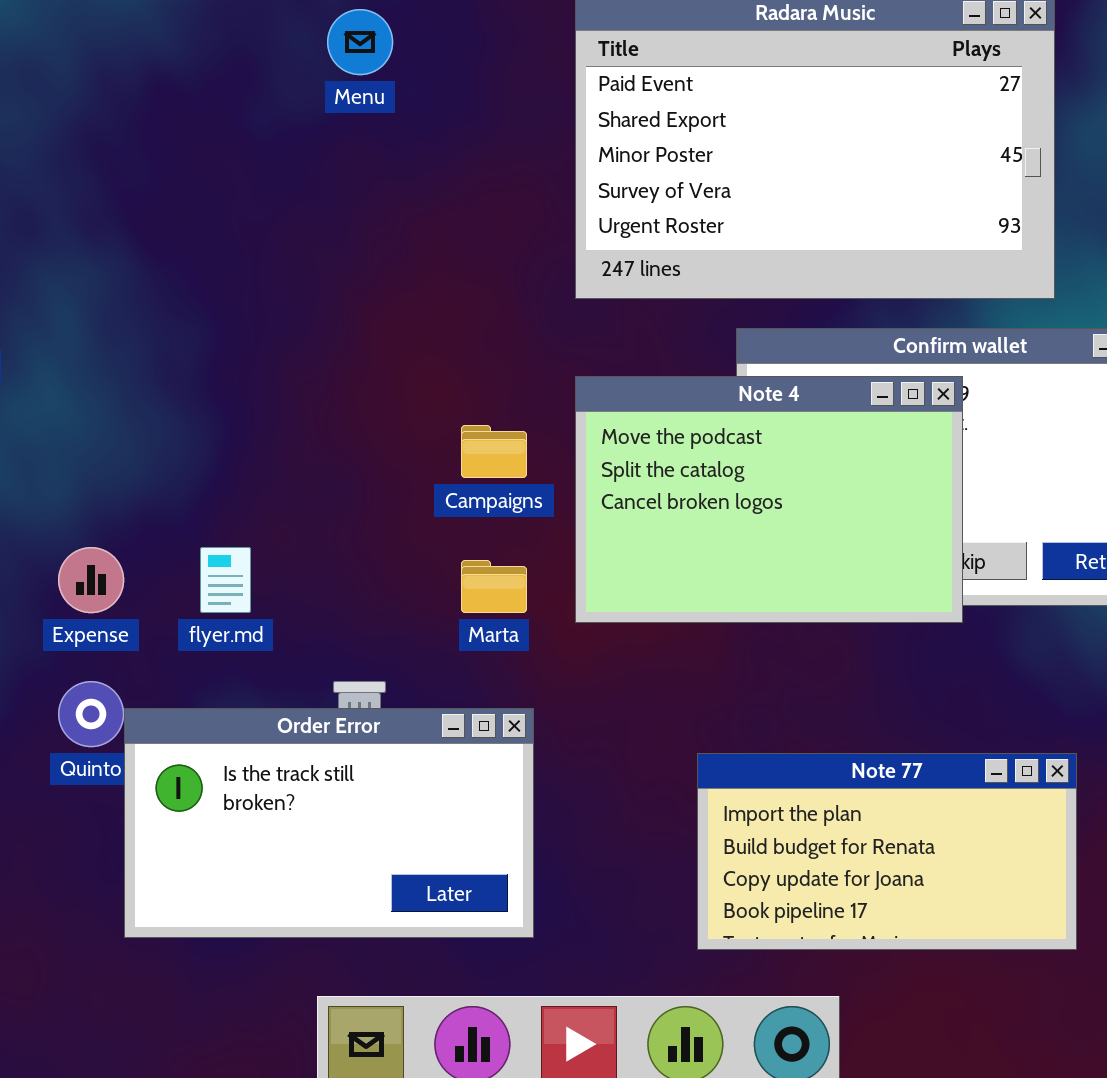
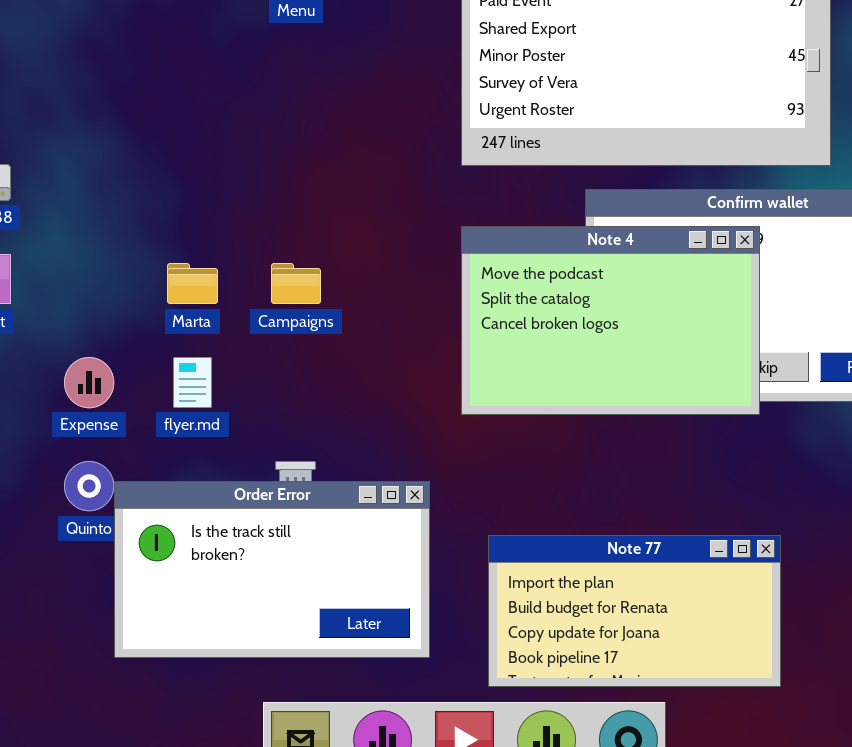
Campaigns: [461,425,527,478] -> [271,263,321,304], moved
Marta: [461,560,527,613] -> [167,263,218,304], moved
Note 77: [697,753,1077,950] -> [488,535,781,687], moved

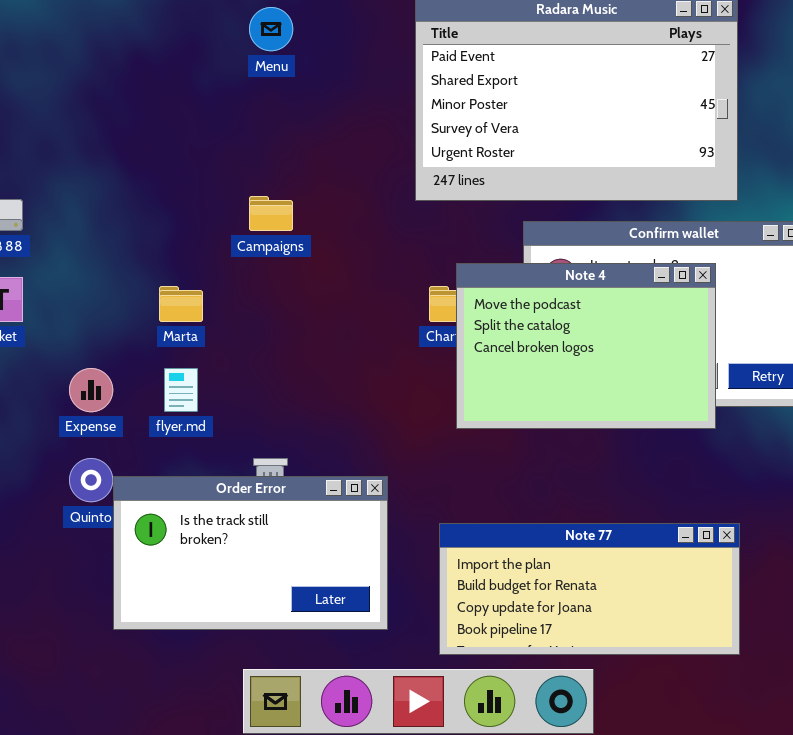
Note 4: [461,226,760,415] -> [456,263,716,429], moved
Campaigns: [271,263,321,304] -> [249,196,293,231], moved
Note 77: [488,535,781,687] -> [439,523,740,655], resized

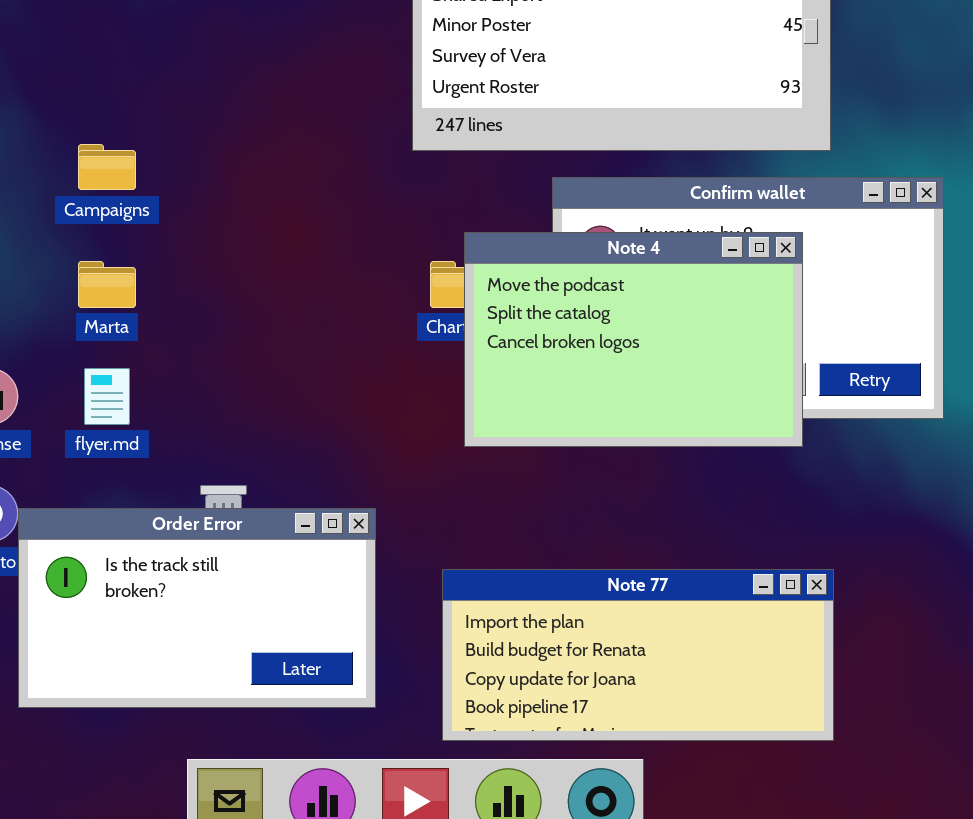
Campaigns: [249,196,293,231] -> [78,144,136,190], moved

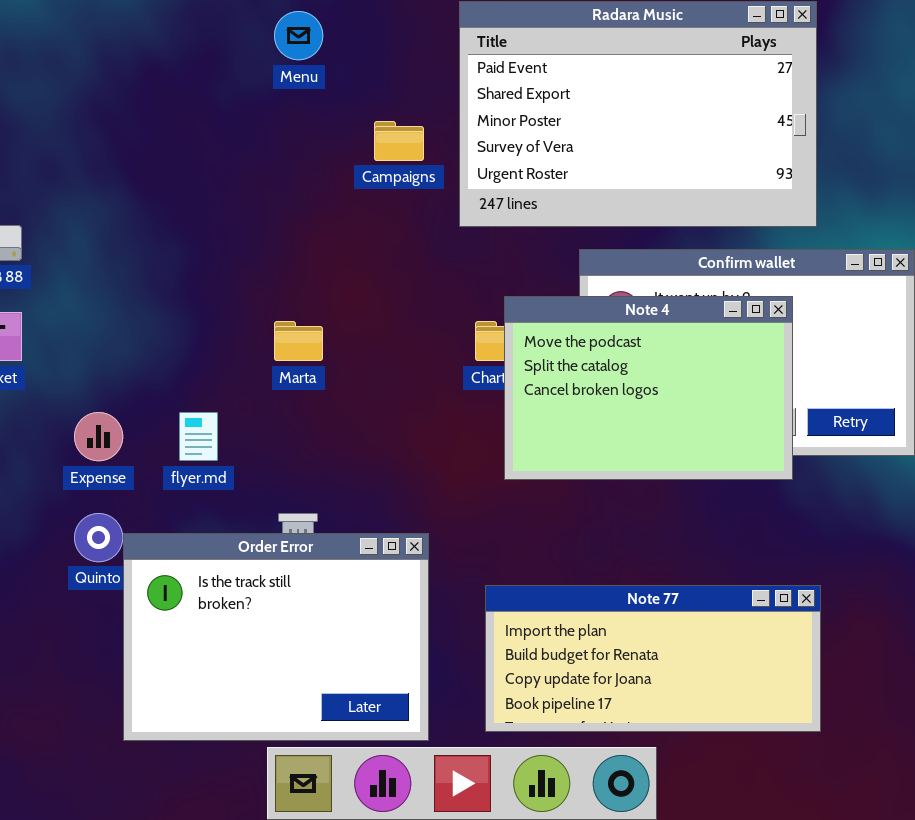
Campaigns: [78,144,136,190] -> [374,121,424,161], moved
Marta: [78,261,136,308] -> [274,321,323,361], moved
Order Error: [18,508,376,708] -> [123,533,429,741], resized

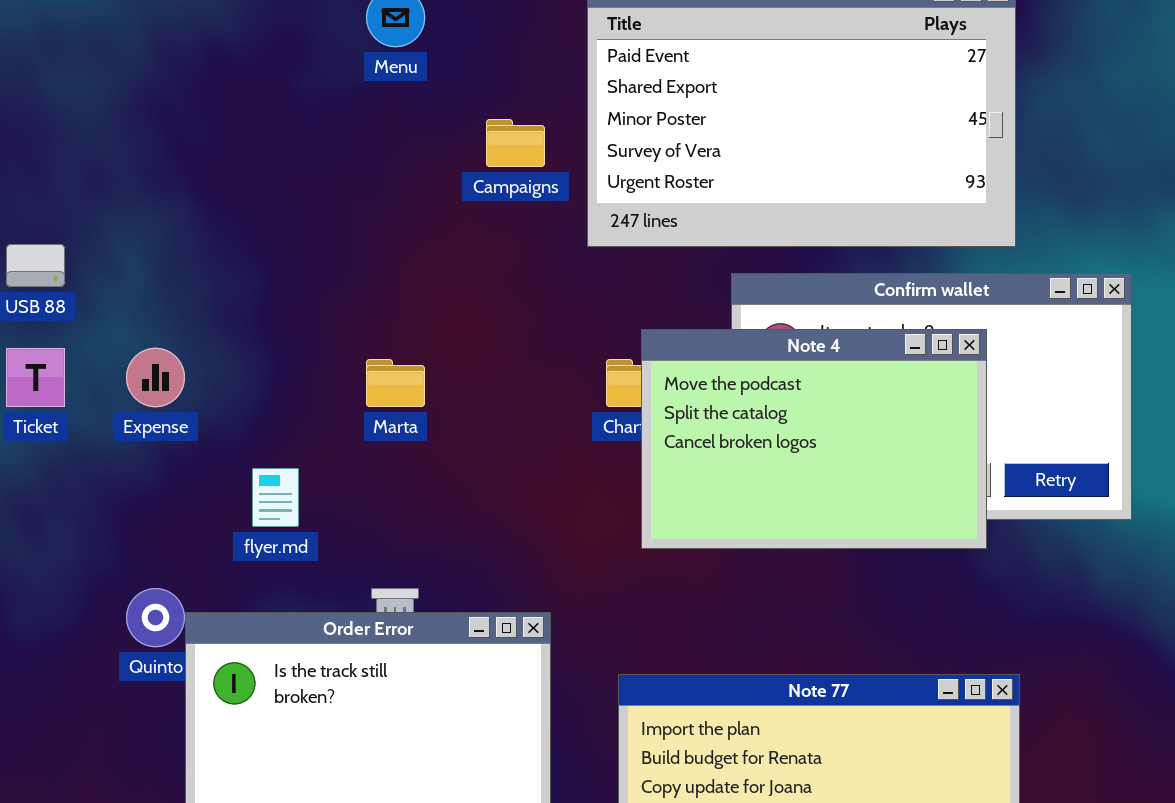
Expense: [74,412,123,461] -> [126,348,185,407], moved

